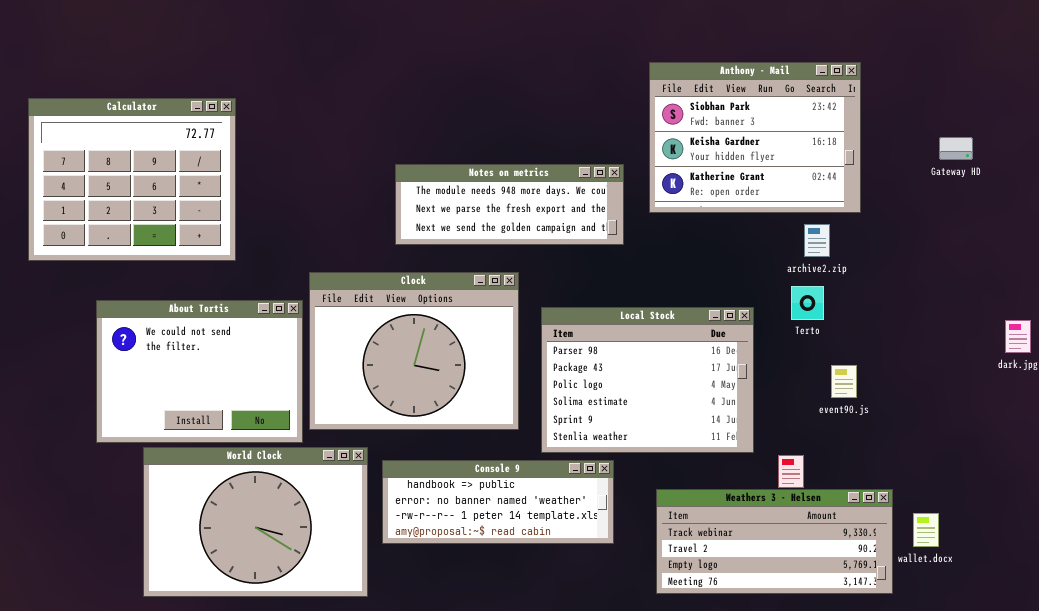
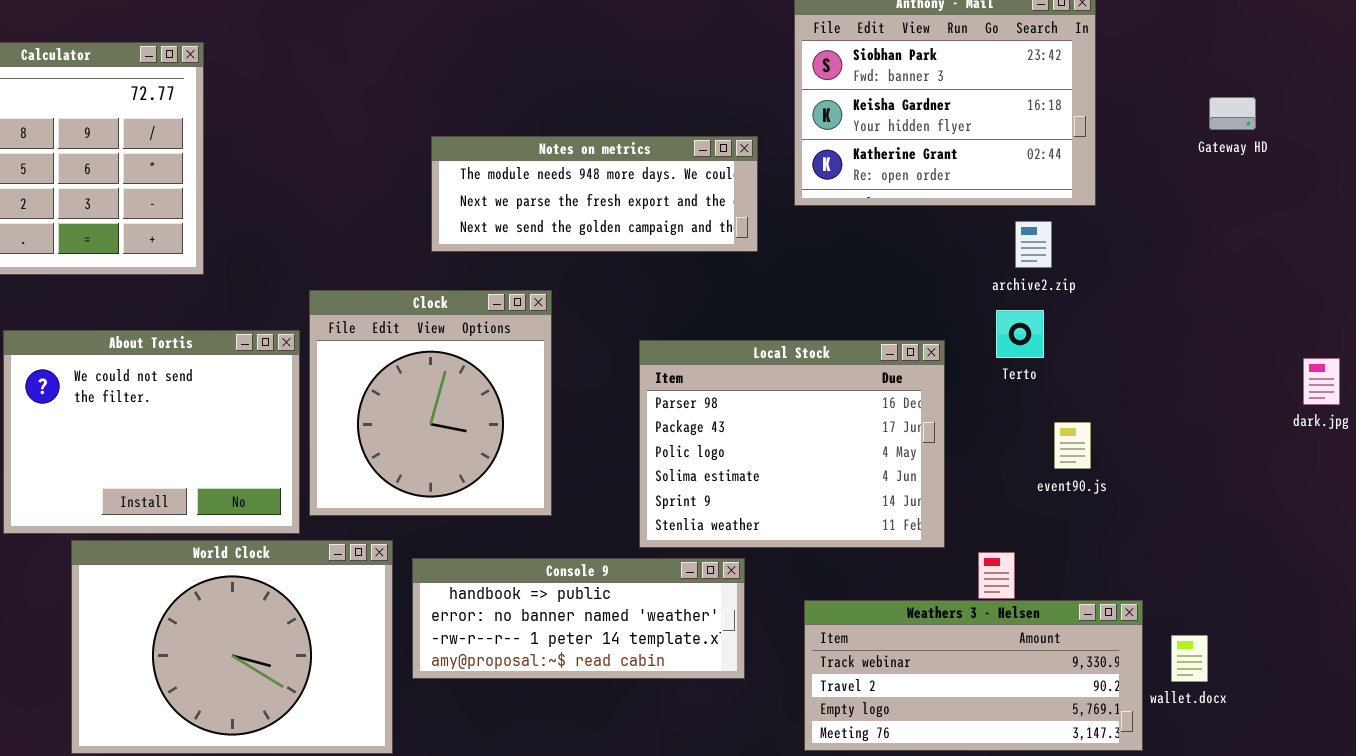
Clock: [309,272,519,430] -> [309,290,552,516], resized

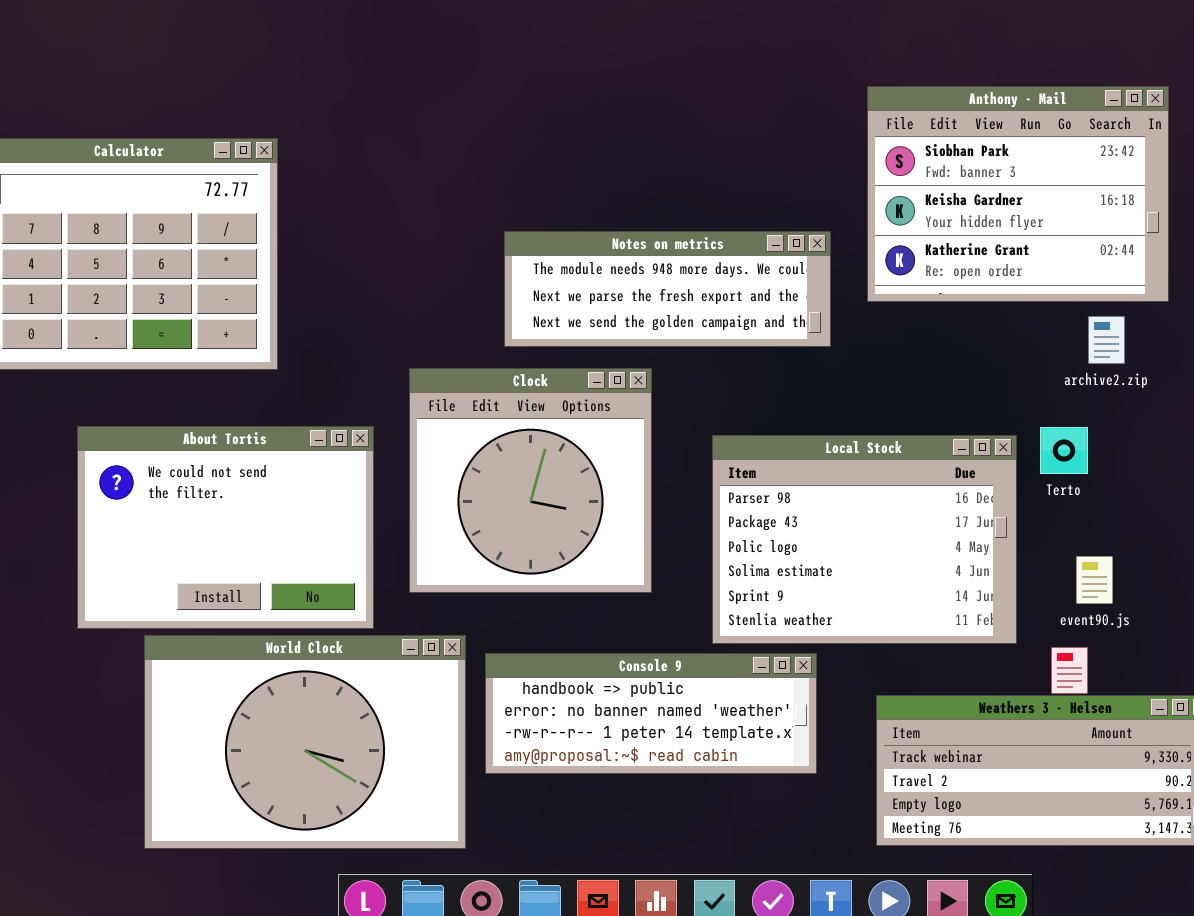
Clock: [309,290,552,516] -> [409,368,652,593], moved
Terto: [996,310,1044,358] -> [1040,427,1088,474], moved
event90.js: [1054,422,1091,469] -> [1076,556,1113,604], moved

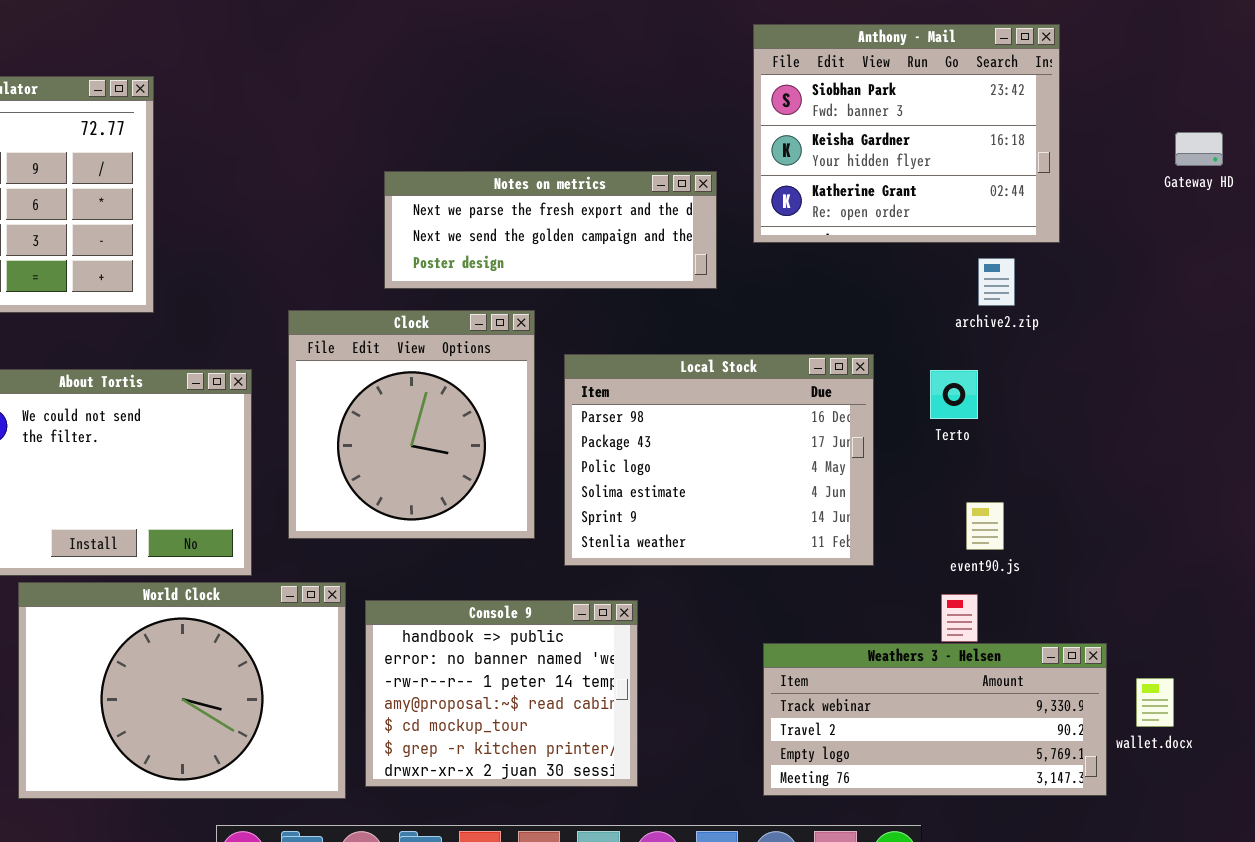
Notes on metrics: [504,231,831,347] -> [384,171,717,289], scrolled down 1 row
Local Stock: [712,435,1017,644] -> [564,354,874,566], moved
Console 9: [485,653,817,774] -> [365,600,638,787], resized

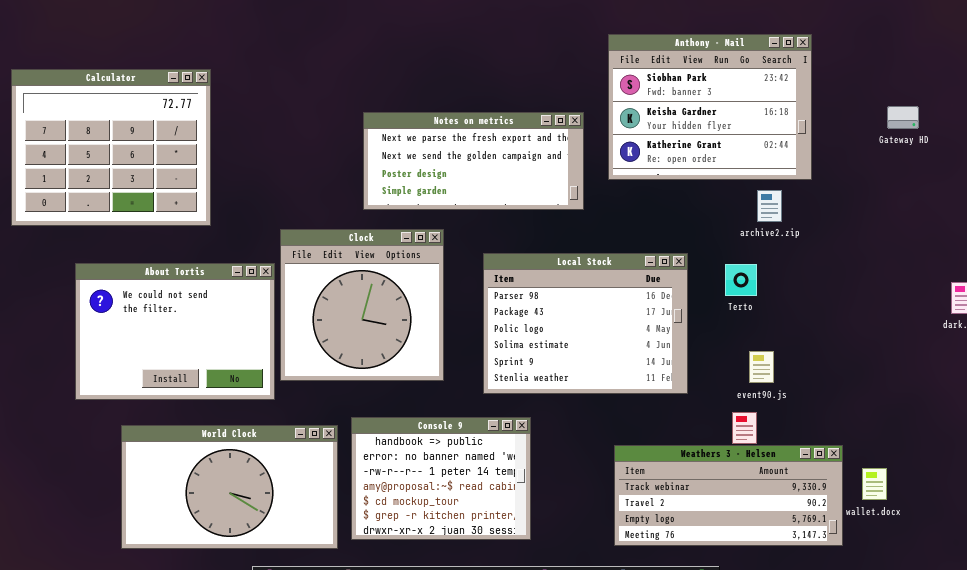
Notes on metrics: [384,171,717,289] -> [363,112,584,210], resized
Clock: [288,310,535,539] -> [280,229,444,381], moved
World Clock: [18,582,346,799] -> [121,425,338,549], resized

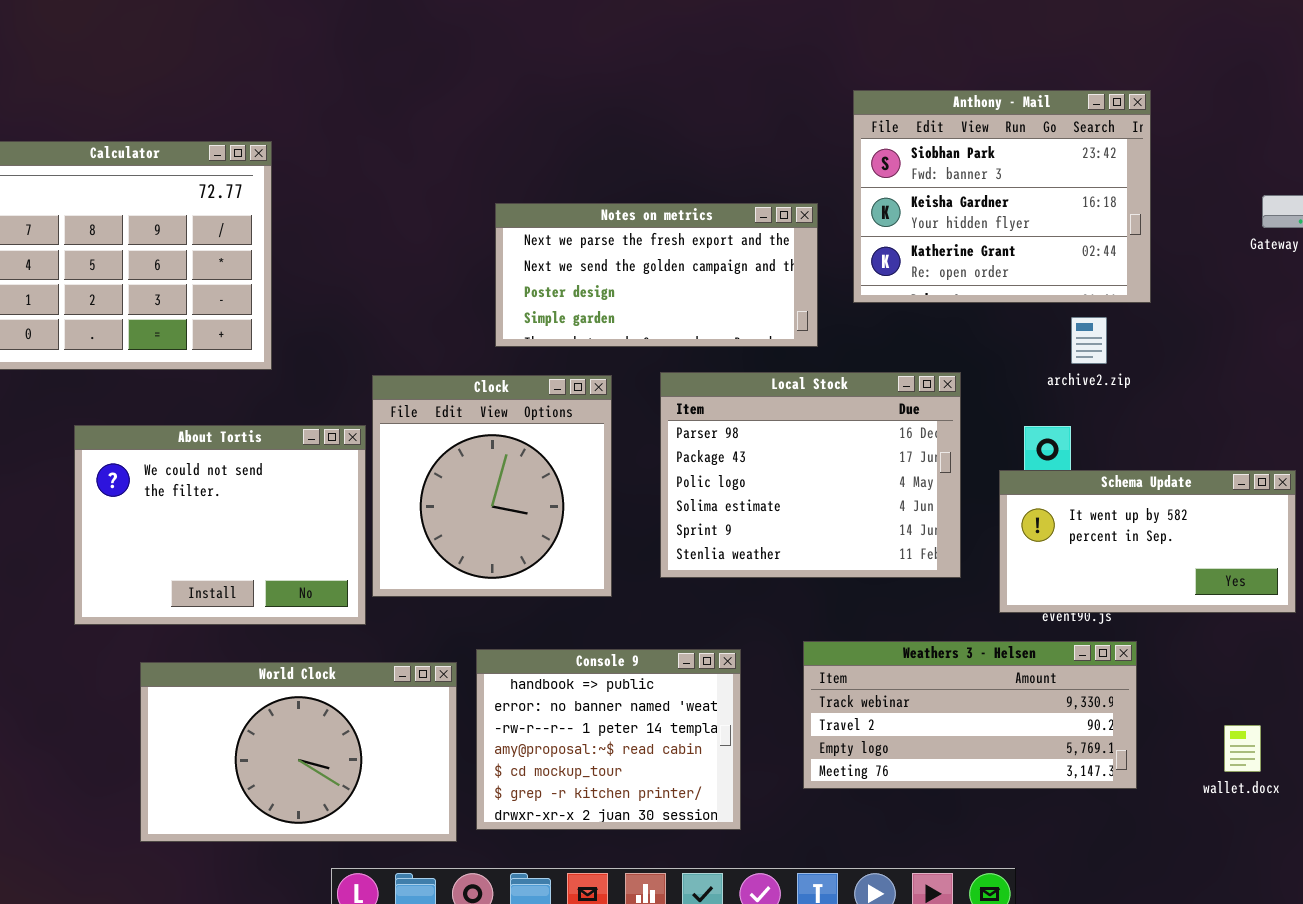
Local Stock: [483,253,688,394] -> [660,372,961,578], moved
Schema Update: none -> [999,470,1296,613], opened
Weathers 3 - Helsen: [614,445,843,546] -> [803,641,1137,789], moved

